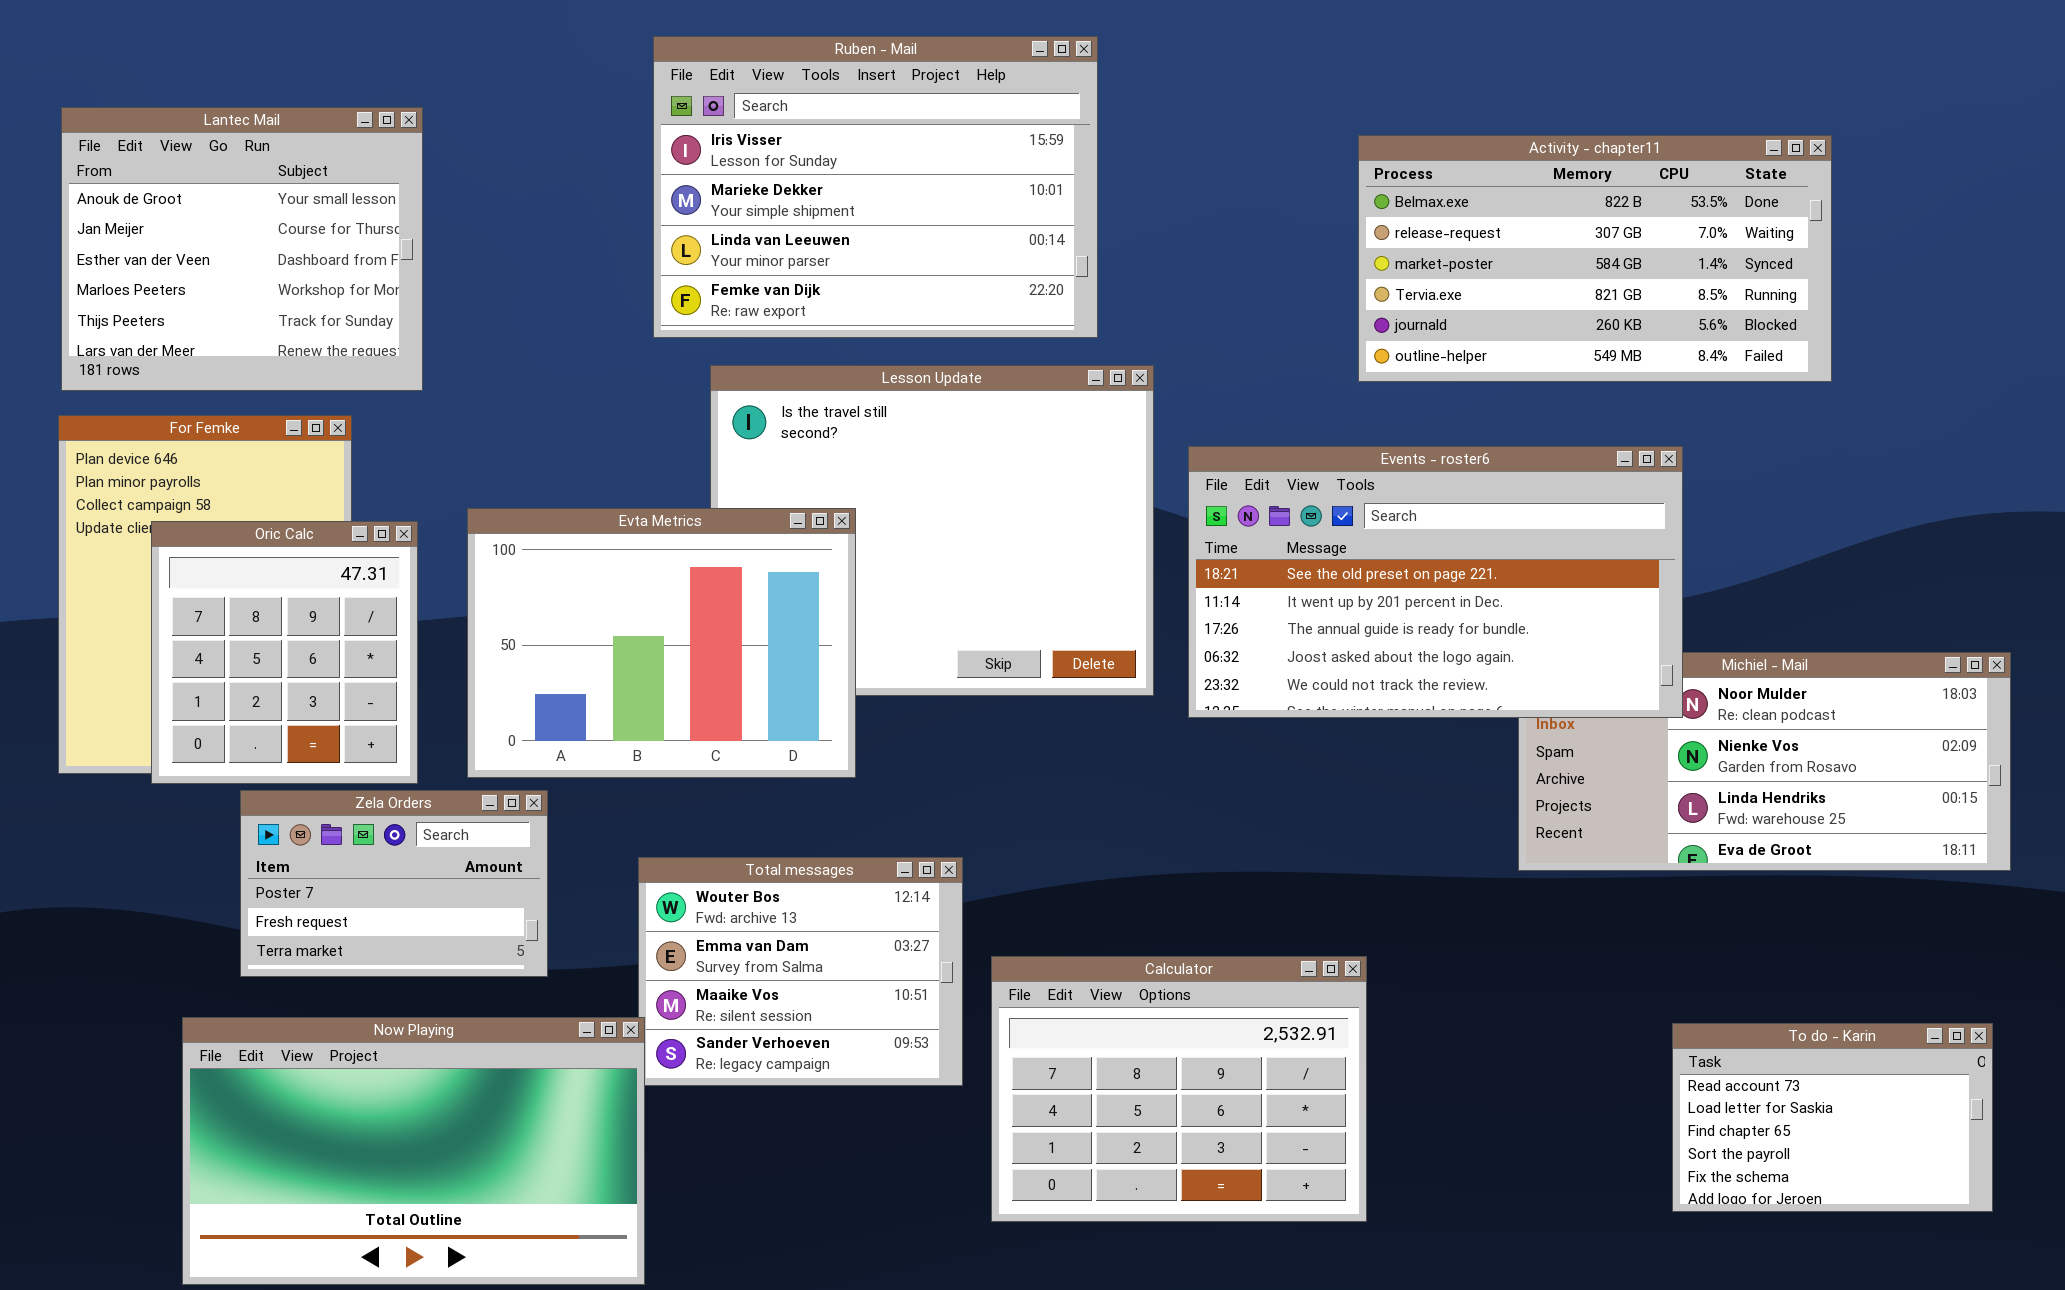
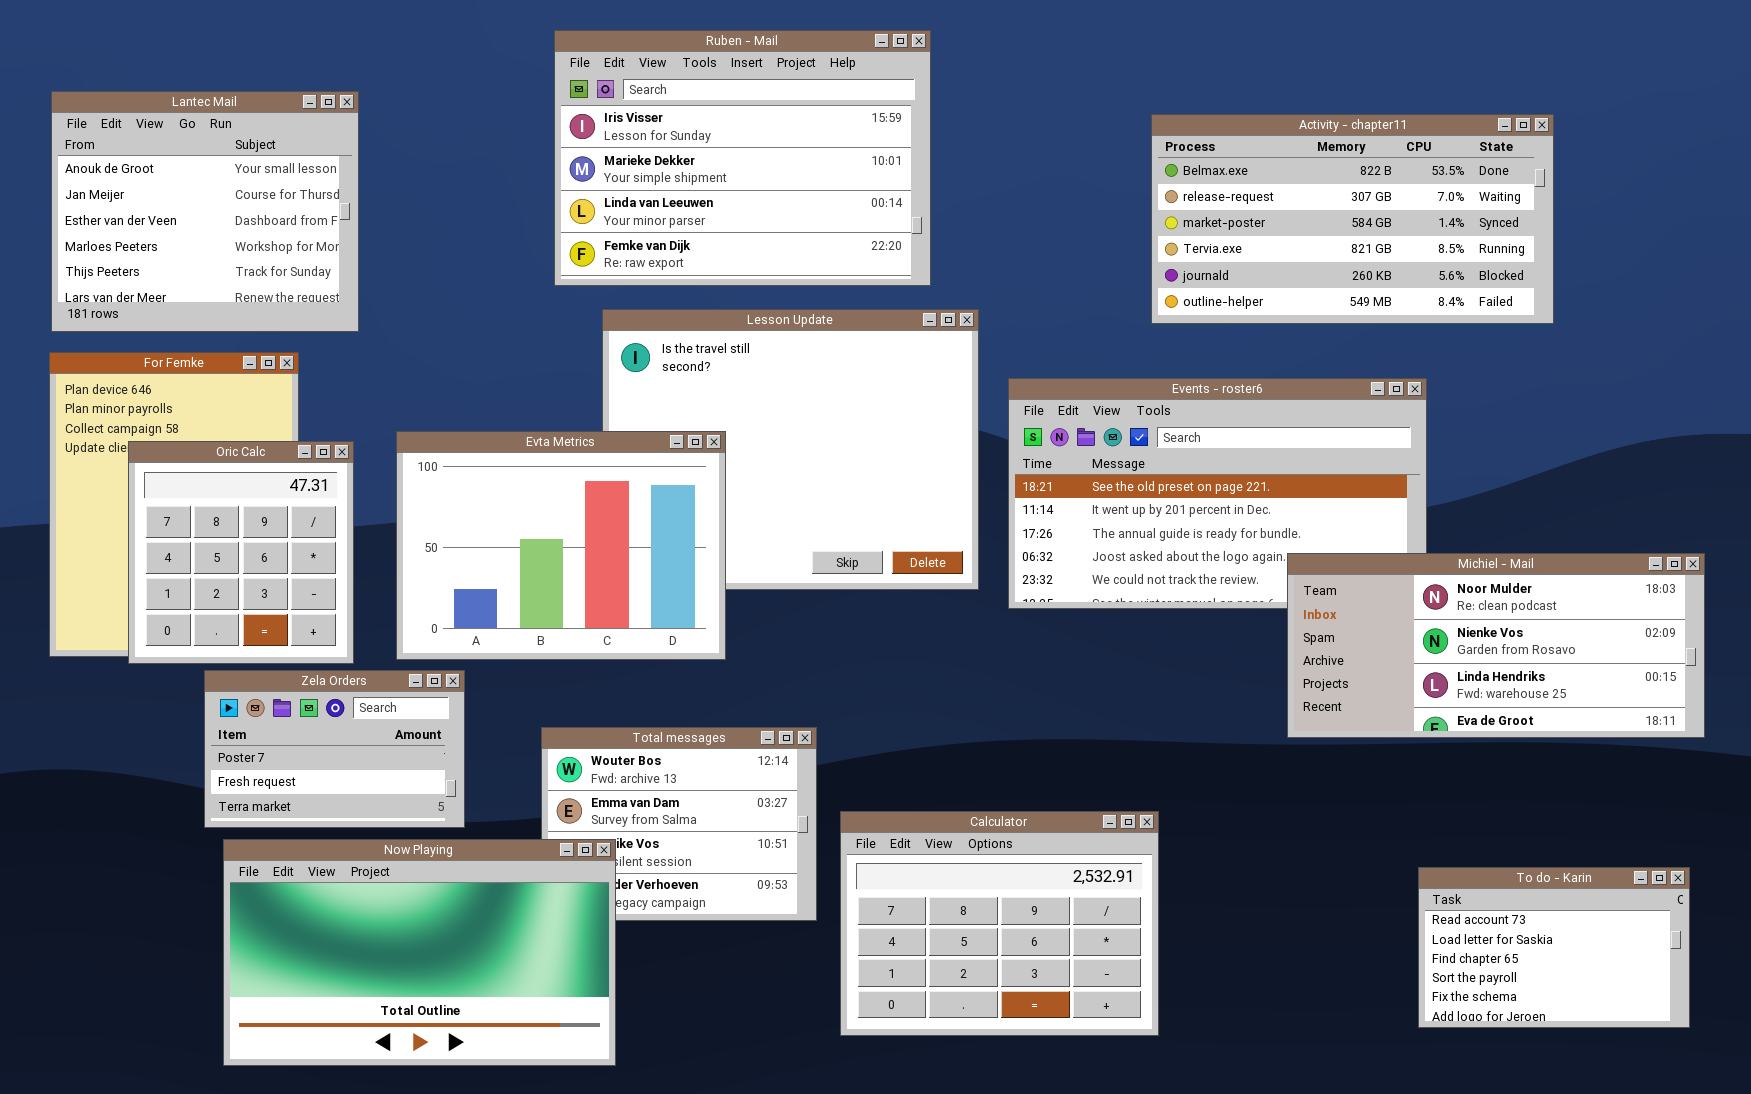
Michiel - Mail: [1518,652,2011,871] -> [1287,553,1705,738], raised
Now Playing: [182,1017,645,1285] -> [223,839,616,1066], moved

